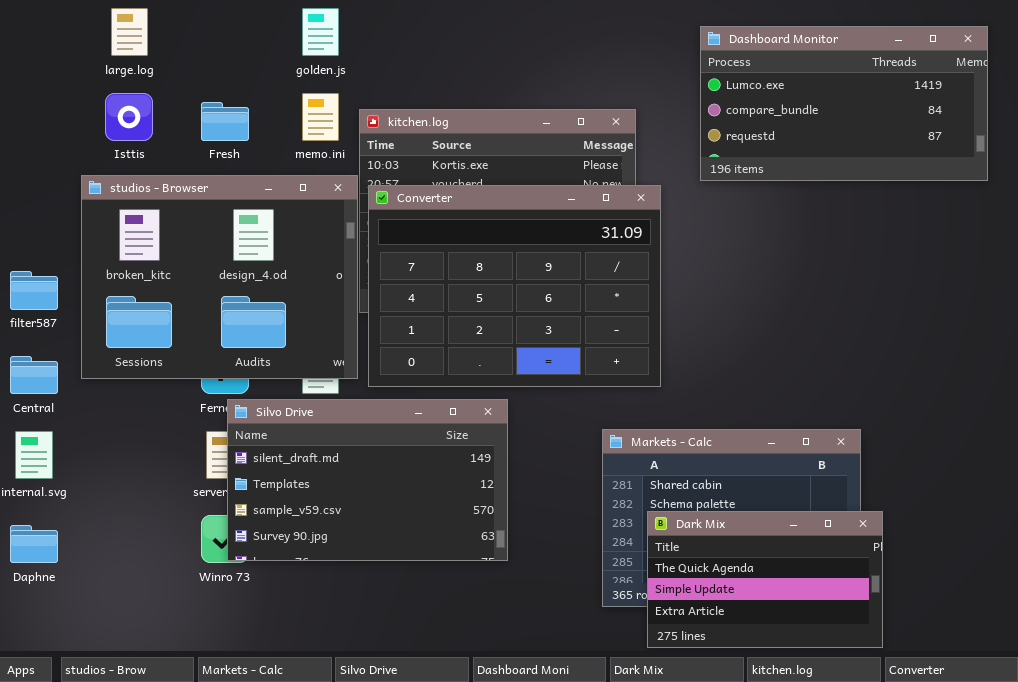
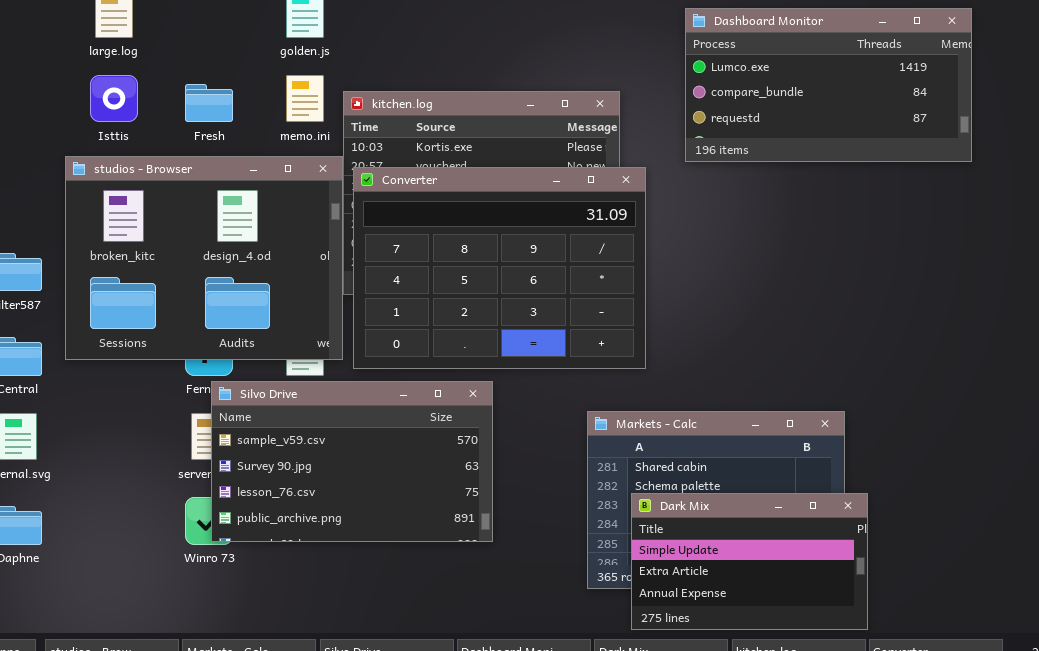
Silvo Drive: [227,399,508,561] -> [211,381,493,542], scrolled down 2 rows
Dark Mix: [647,511,883,648] -> [631,493,868,630], scrolled down 1 row

